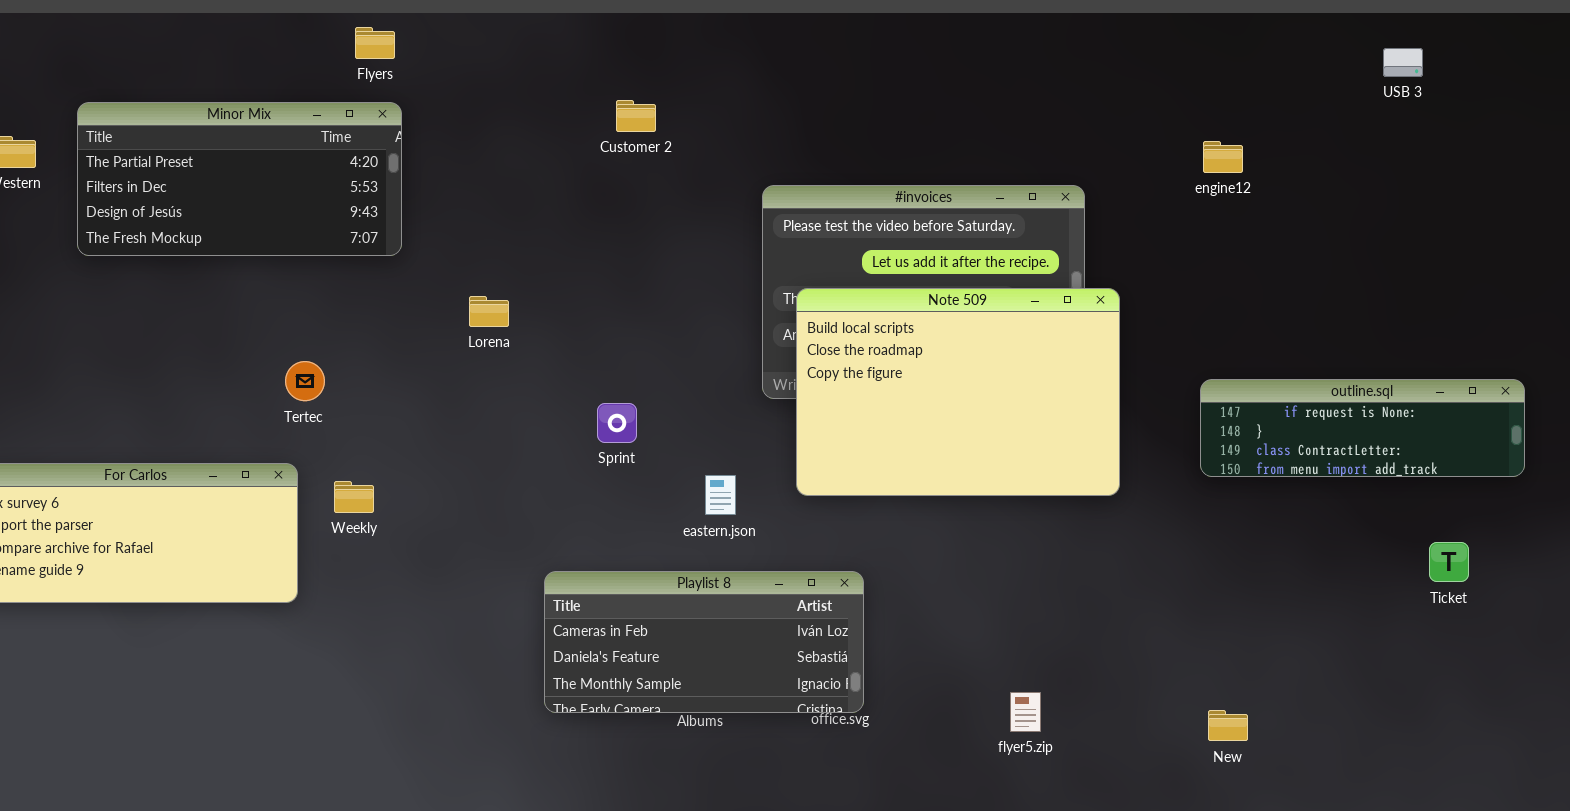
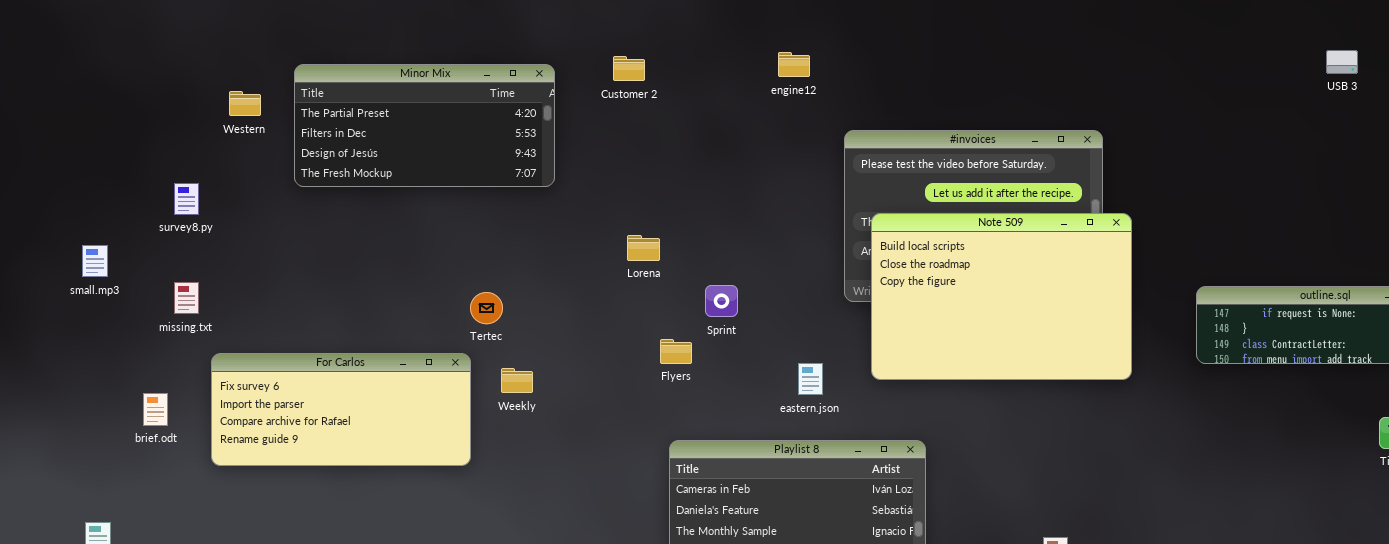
Flyers: [355,27,395,59] -> [660,339,692,364], moved
USB 3: [1383,48,1423,77] -> [1326,50,1358,74], moved
Customer 2: [616,100,656,132] -> [613,56,645,81], moved
engine12: [1203,141,1243,173] -> [778,52,810,77], moved
Lorena: [469,296,509,327] -> [627,235,660,261], moved
Tertec: [285,361,325,401] -> [470,292,503,324], moved
Sprint: [597,403,637,443] -> [705,285,738,317], moved

